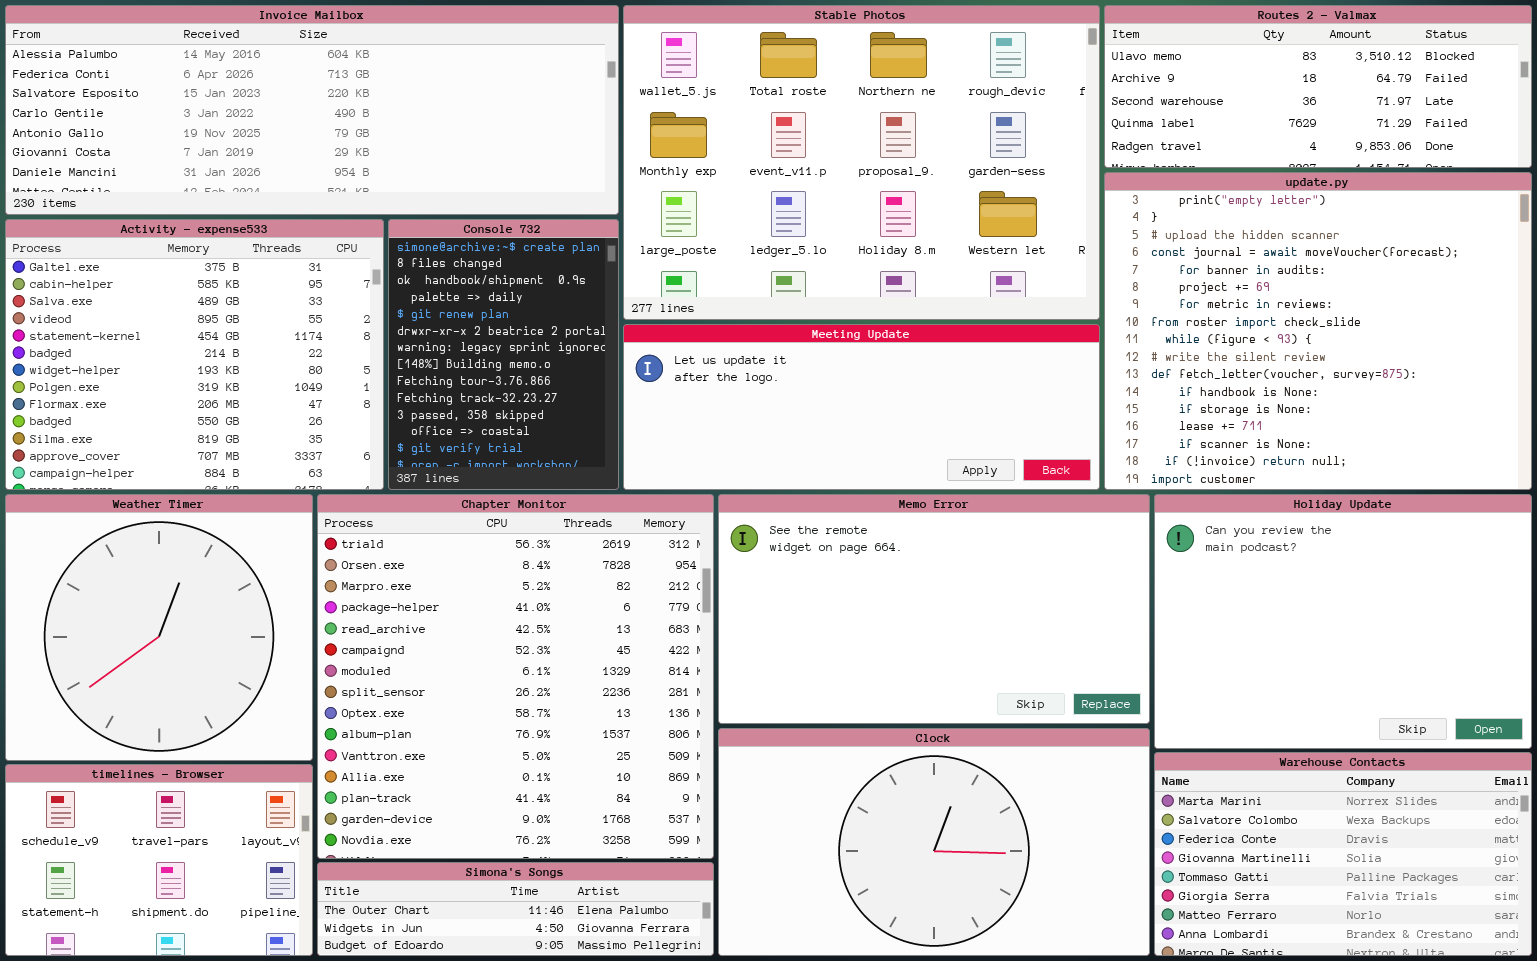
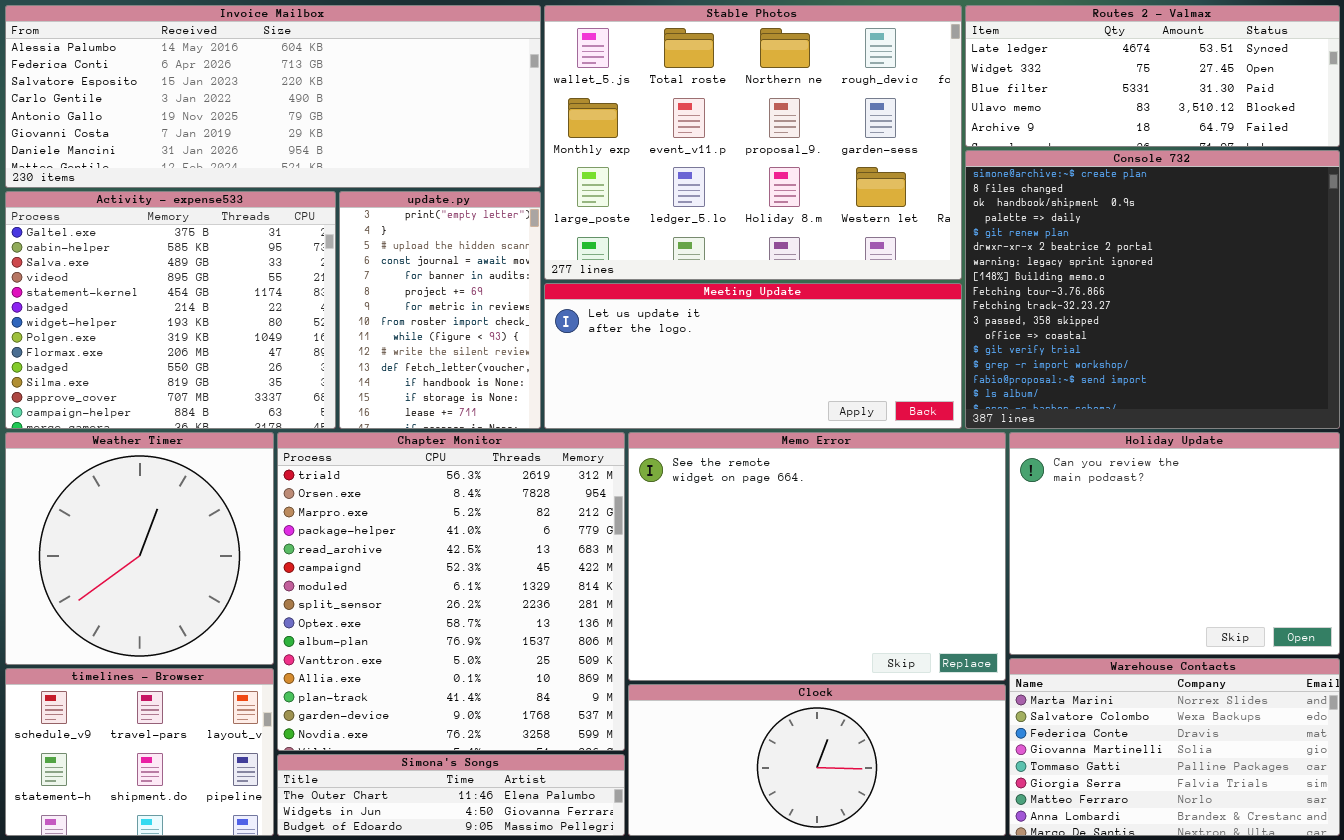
Routes 2 - Valmax: [1104,5,1532,168] -> [965,5,1340,147], scrolled up 3 rows
update.py: [1104,172,1532,490] -> [339,191,541,429], moved, resized
Console 732: [388,219,619,490] -> [965,150,1340,429], moved, resized
Memo Error: [718,494,1150,724] -> [628,432,1006,681], resized
Clock: [718,728,1150,956] -> [628,684,1006,836], resized

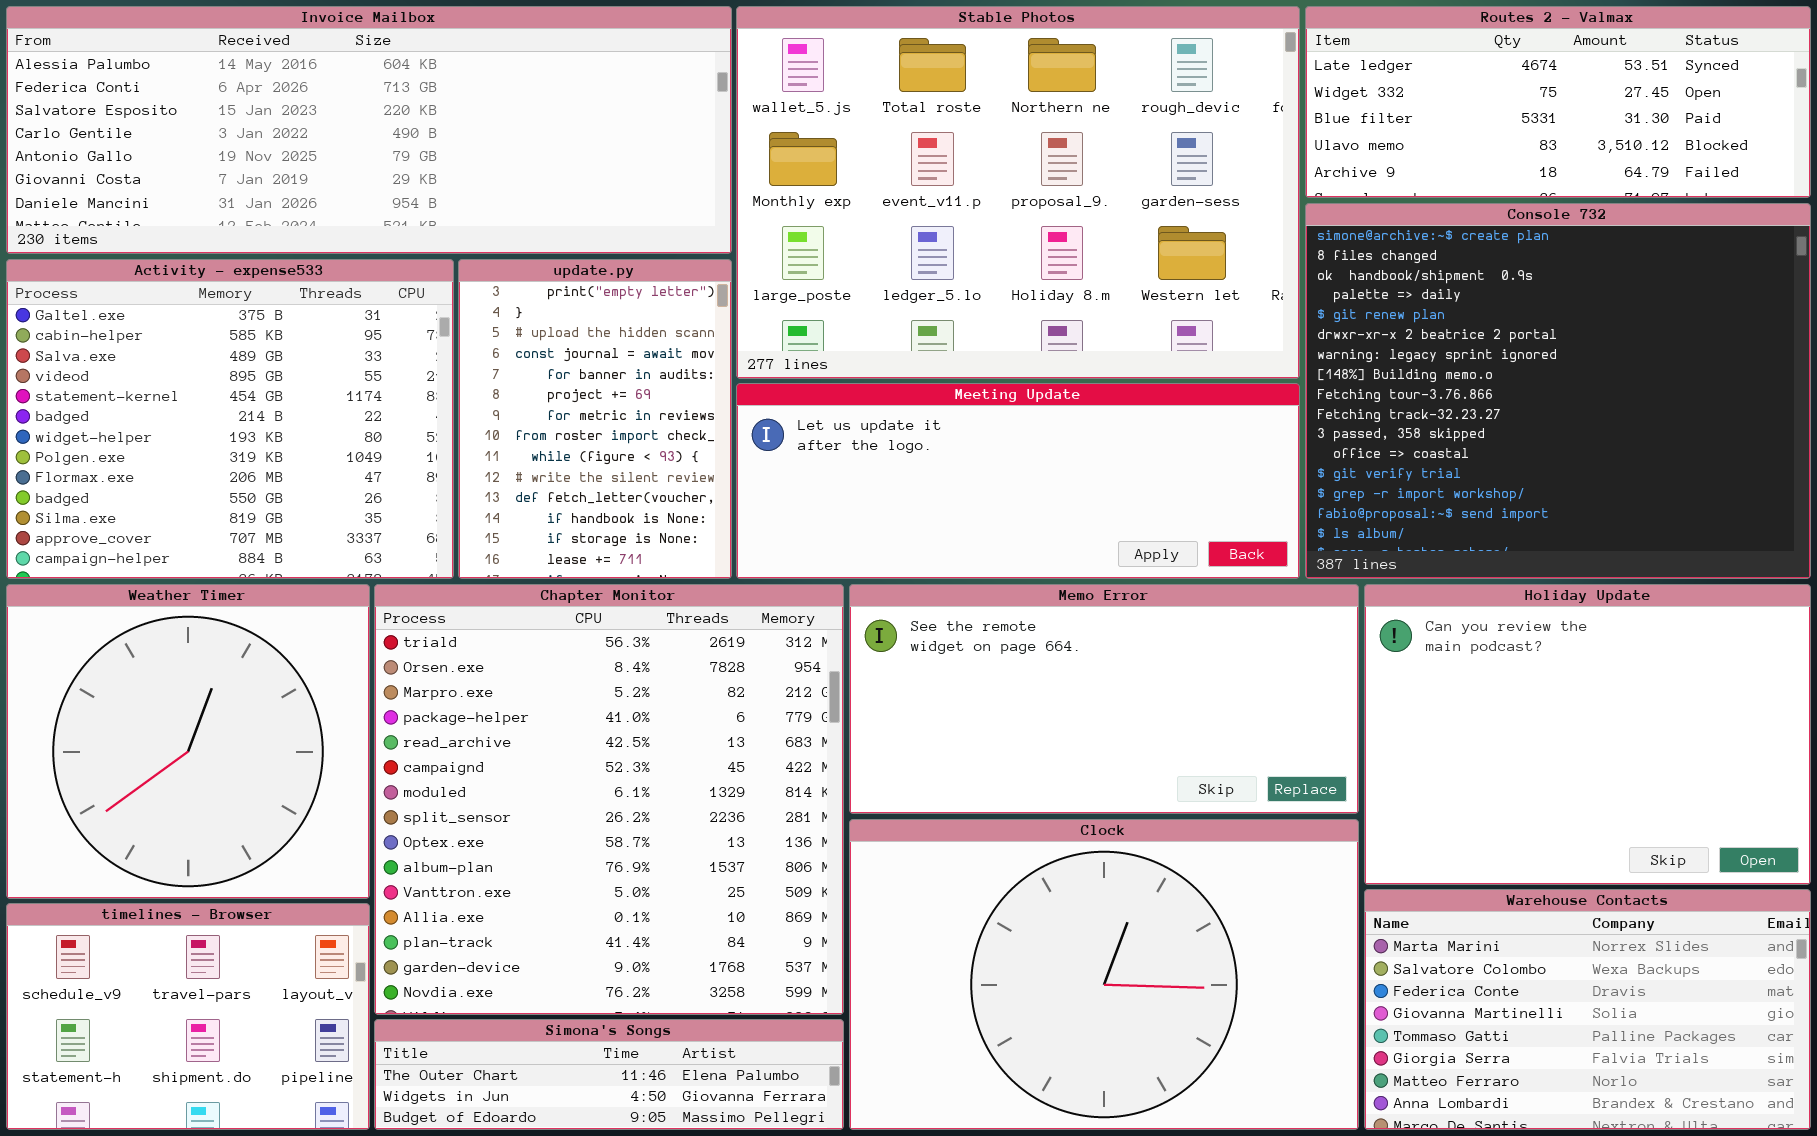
Memo Error: [628,432,1006,681] -> [849,584,1359,814], resized
Clock: [628,684,1006,836] -> [849,819,1359,1130], resized

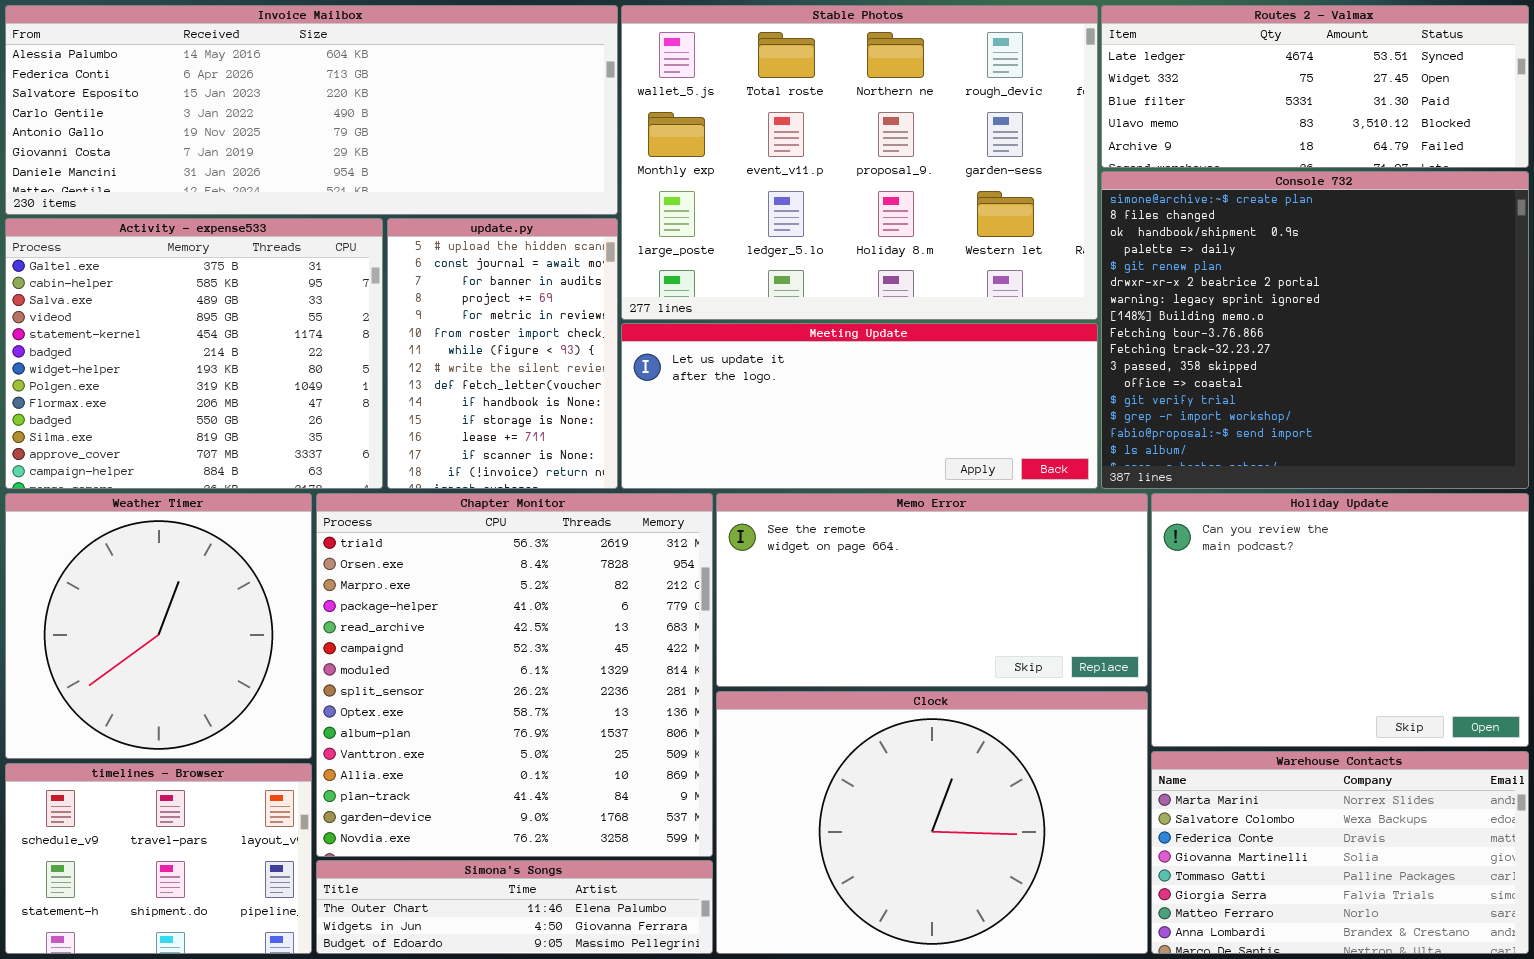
update.py: [458,259,732,579] -> [387,218,618,489], scrolled down 2 rows

